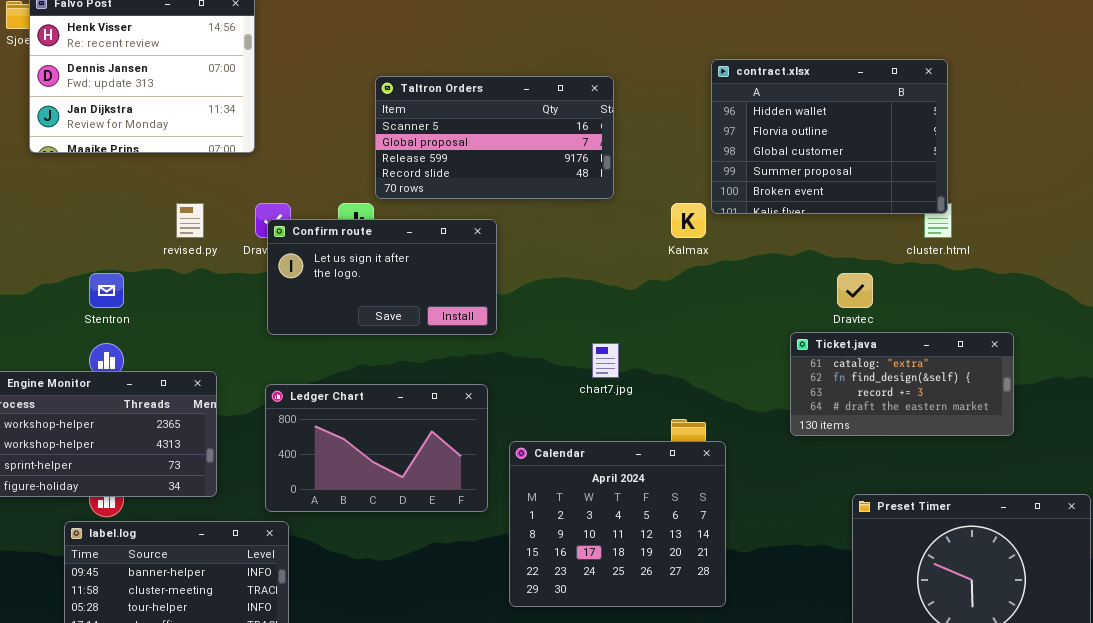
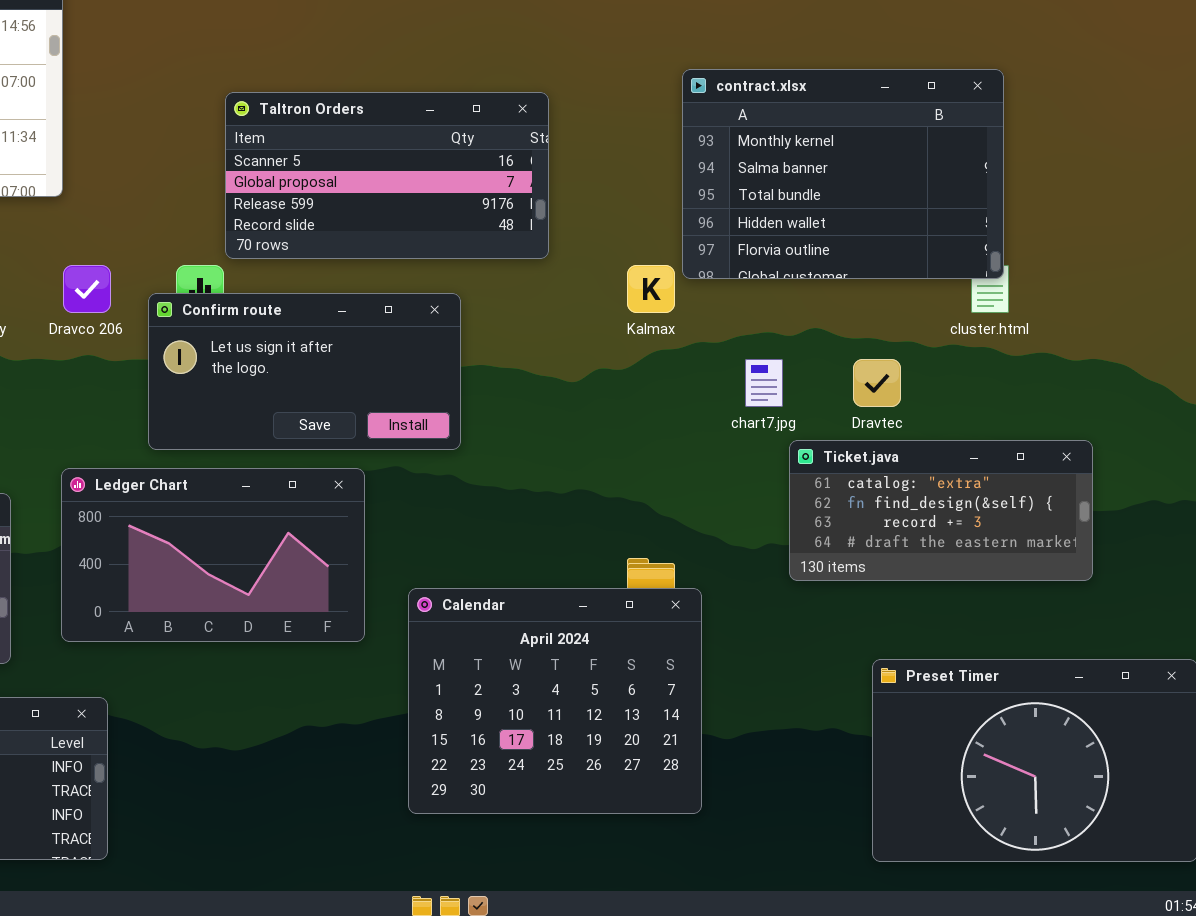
contract.xlsx: [711,59,948,214] -> [682,69,1004,279], scrolled up 3 rows
Confirm route: [267,219,497,335] -> [148,293,461,450], moved
chart7.jpg: [592,343,619,378] -> [745,359,783,407], moved
Ledger Chart: [265,384,488,512] -> [61,468,365,642], moved

